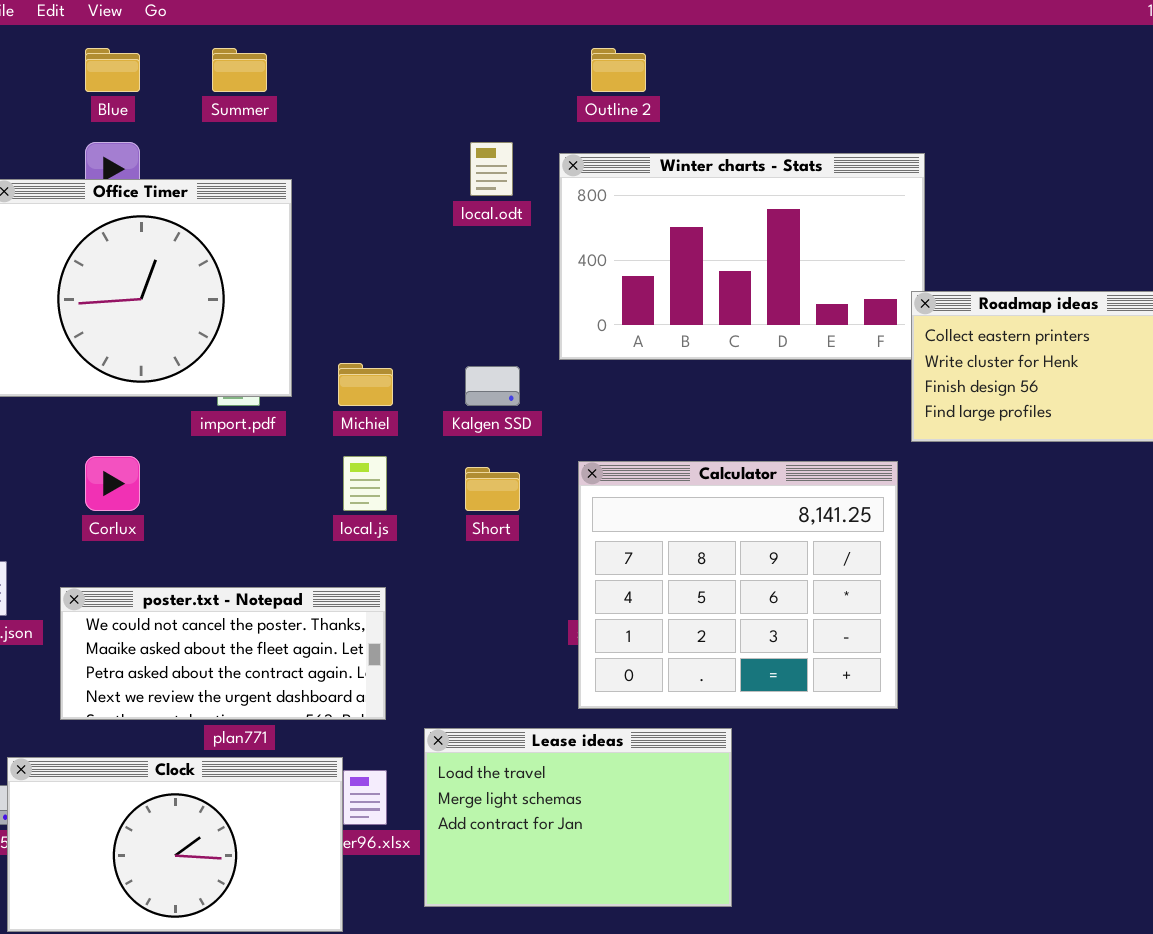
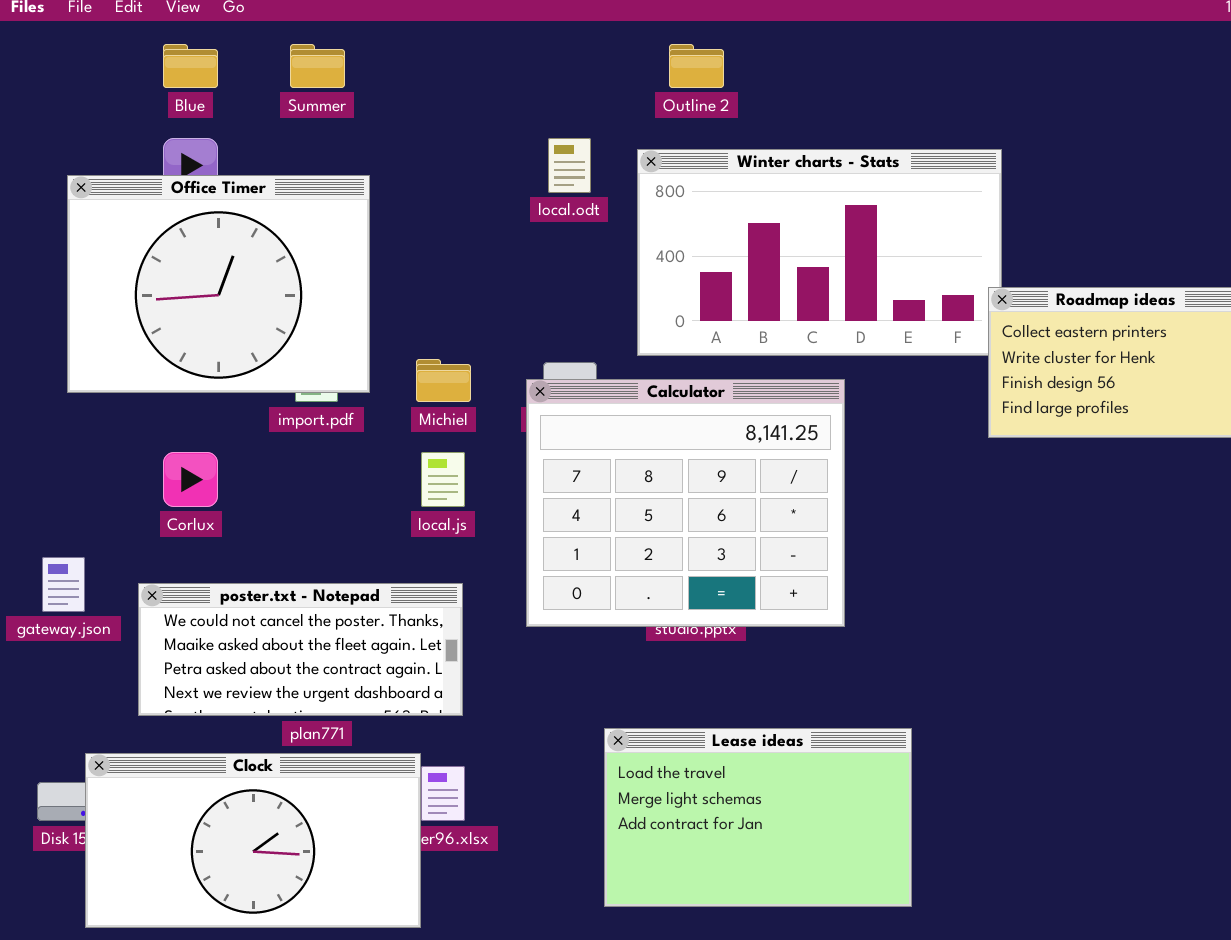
Calculator: [578,461,898,709] -> [526,379,845,627], moved
Lease ideas: [424,728,732,907] -> [604,728,912,907], moved

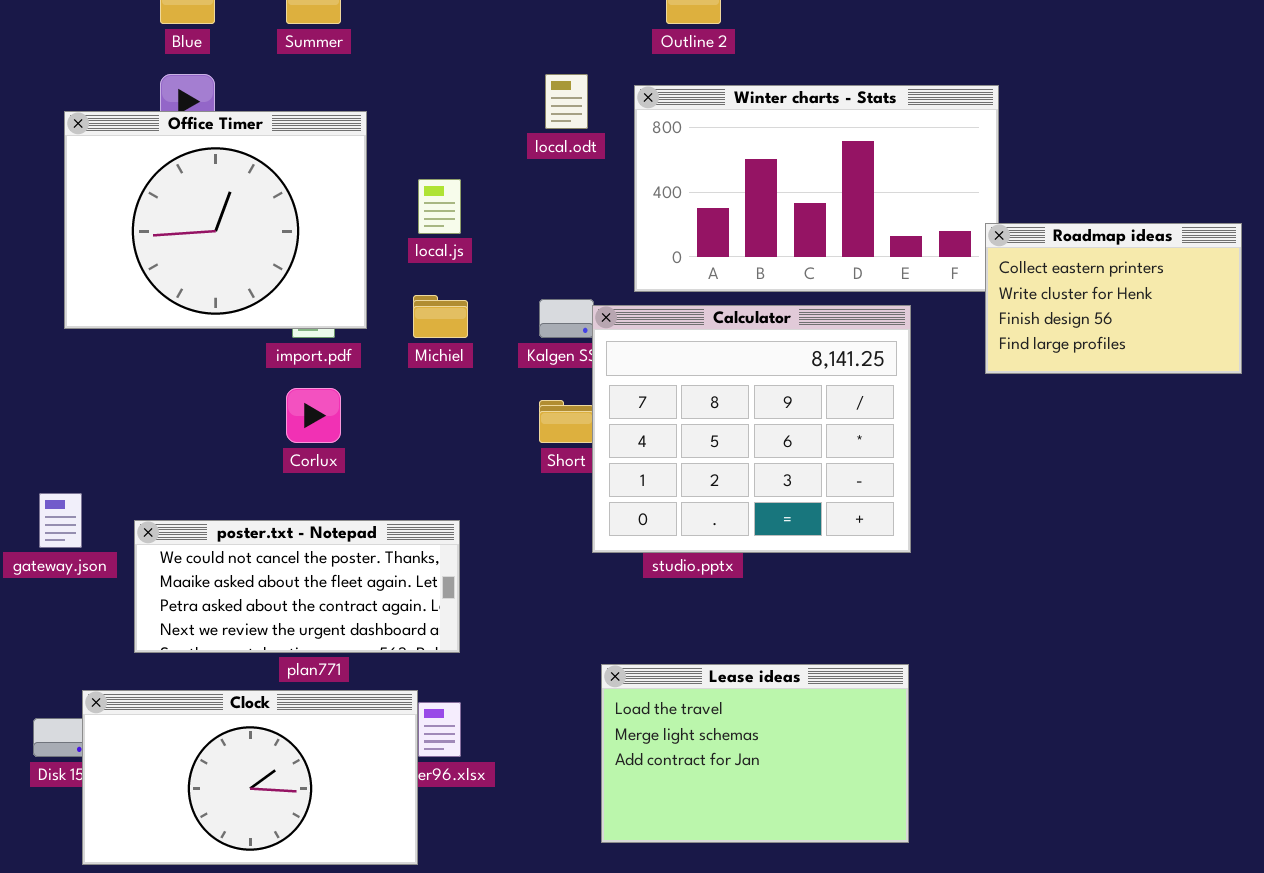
Calculator: [526,379,845,627] -> [592,305,911,553], moved
Corlux: [163,452,218,507] -> [286,388,341,443], moved
local.js: [421,452,465,507] -> [418,179,461,234], moved

